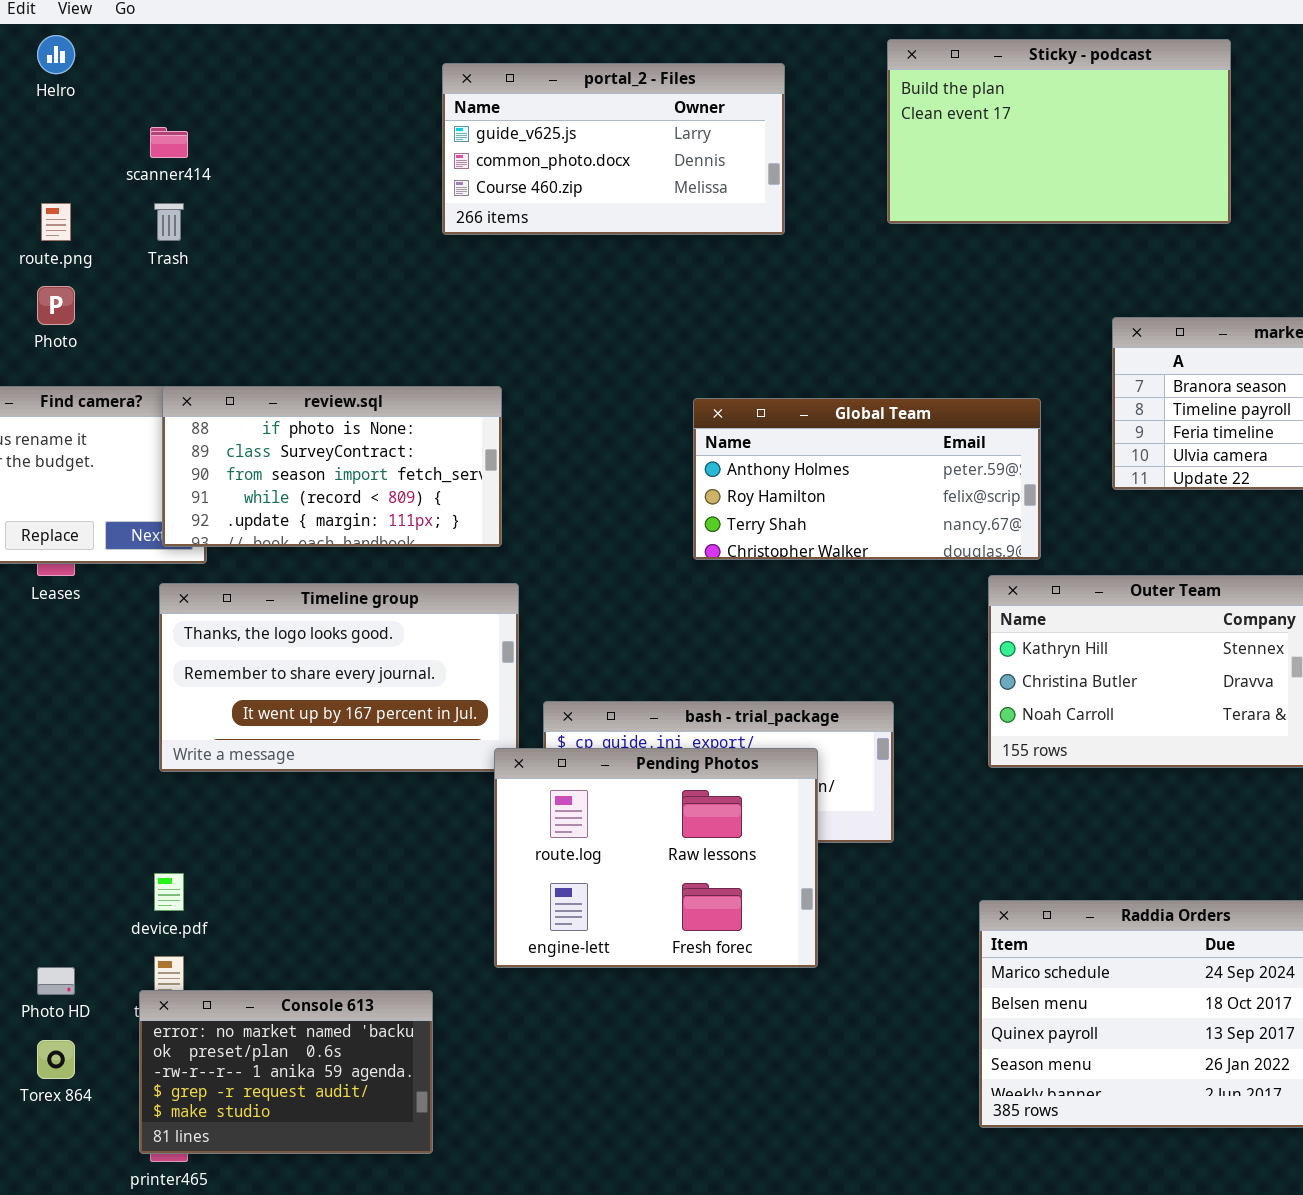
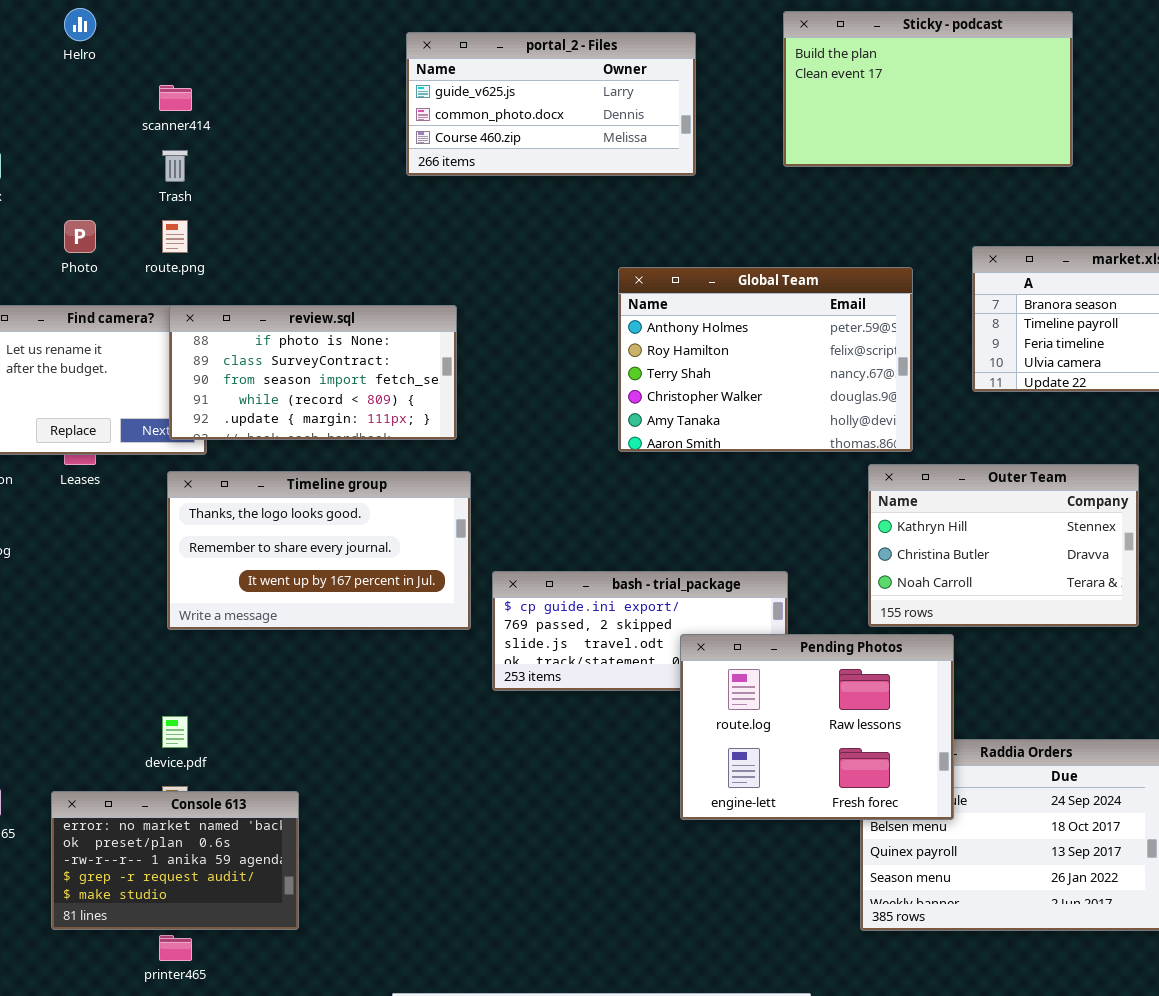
route.png: [41,203,71,241] -> [162,220,188,253], moved
Global Team: [693,398,1041,560] -> [618,267,913,452], resized
Pending Photos: [494,748,818,968] -> [680,634,954,820], moved
Console 613: [139,990,433,1154] -> [51,791,299,930], moved

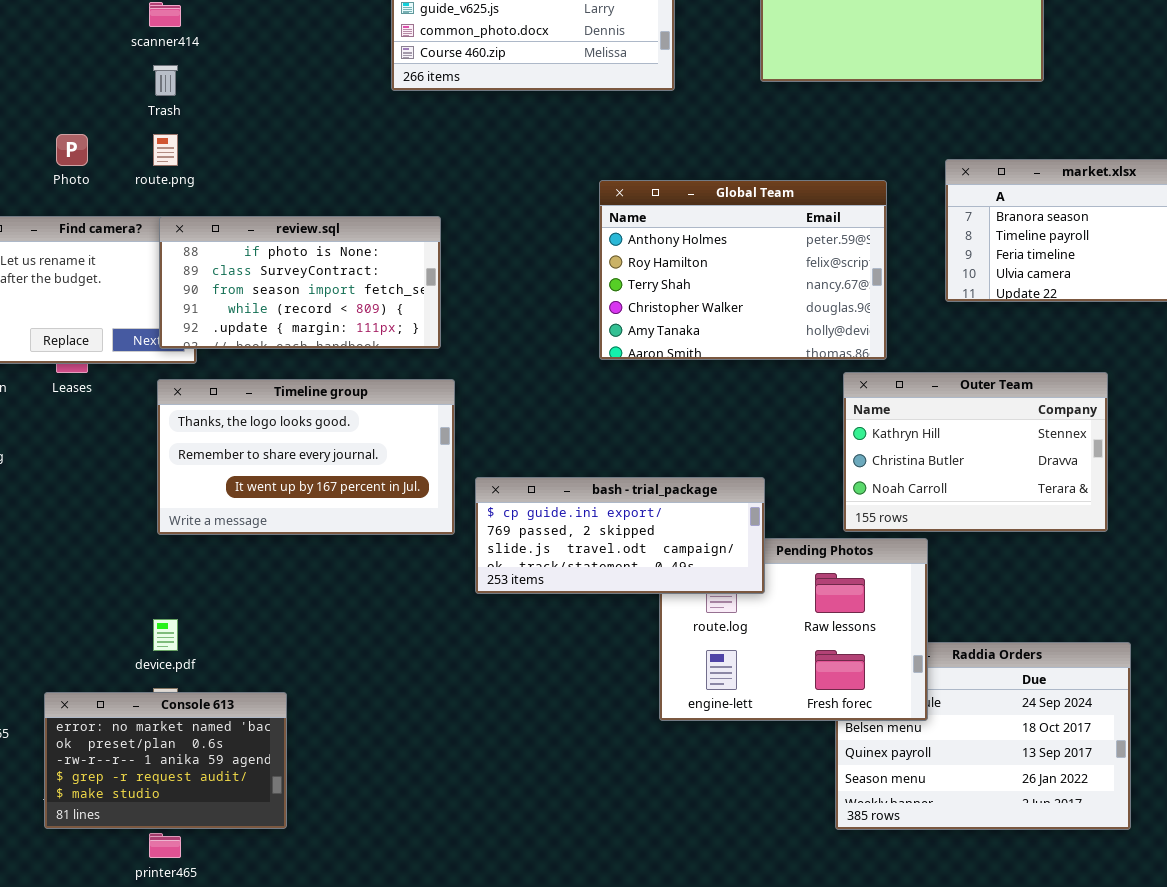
bash - trial_package: [492,571,788,691] -> [475,477,765,594], raised

